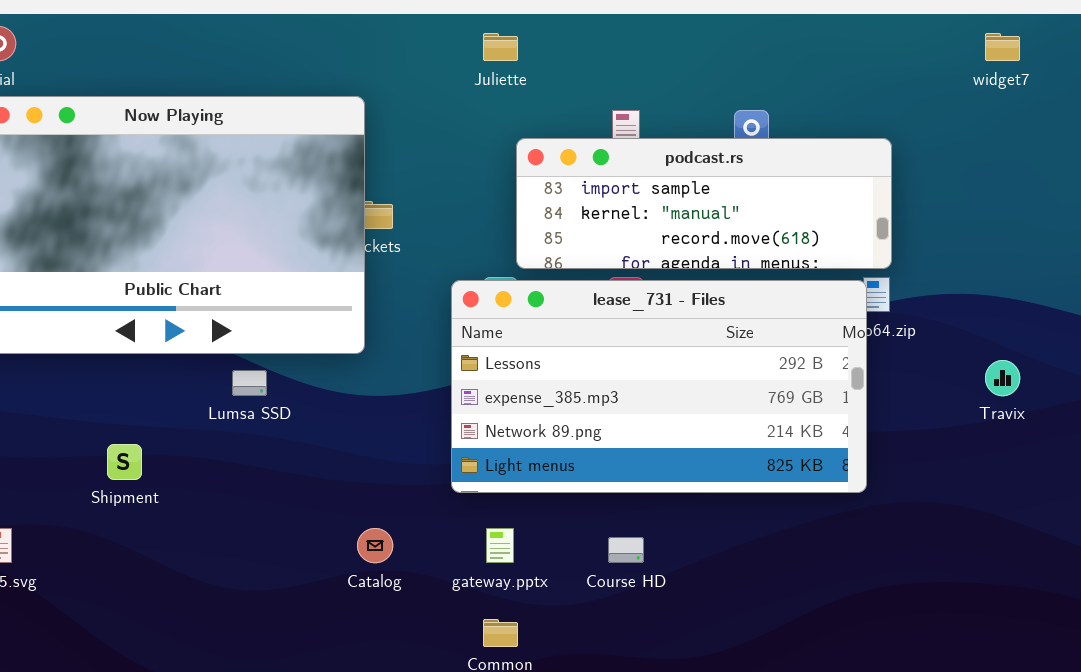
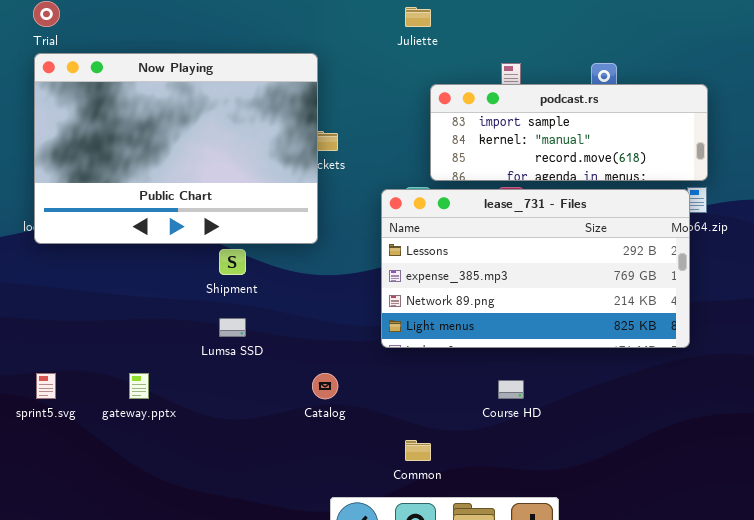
Lumsa SSD: [232,370,267,396] -> [219,318,246,337], moved
Shipment: [107,444,142,480] -> [219,249,246,275], moved
gateway.pptx: [486,528,514,563] -> [129,373,149,399], moved

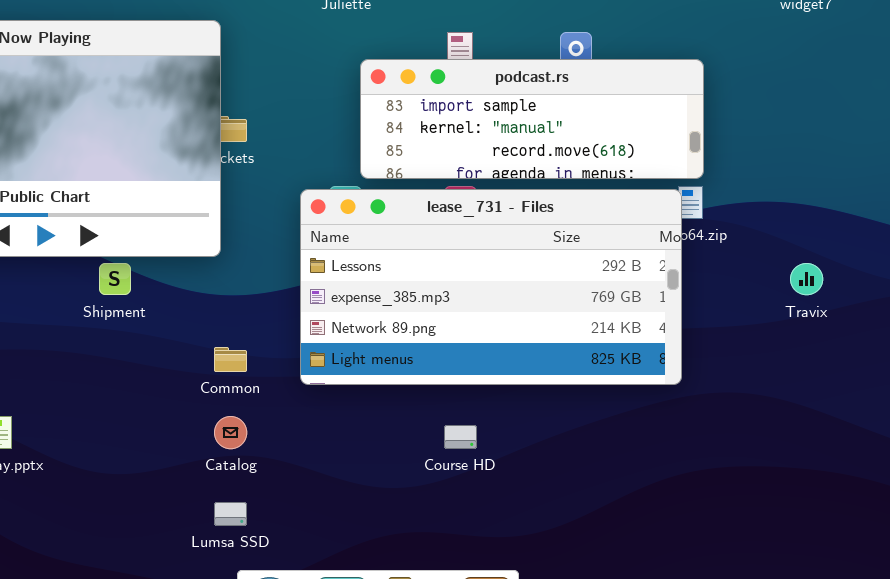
Lumsa SSD: [219,318,246,337] -> [214,502,247,526], moved
Common: [405,440,431,461] -> [214,347,247,372], moved

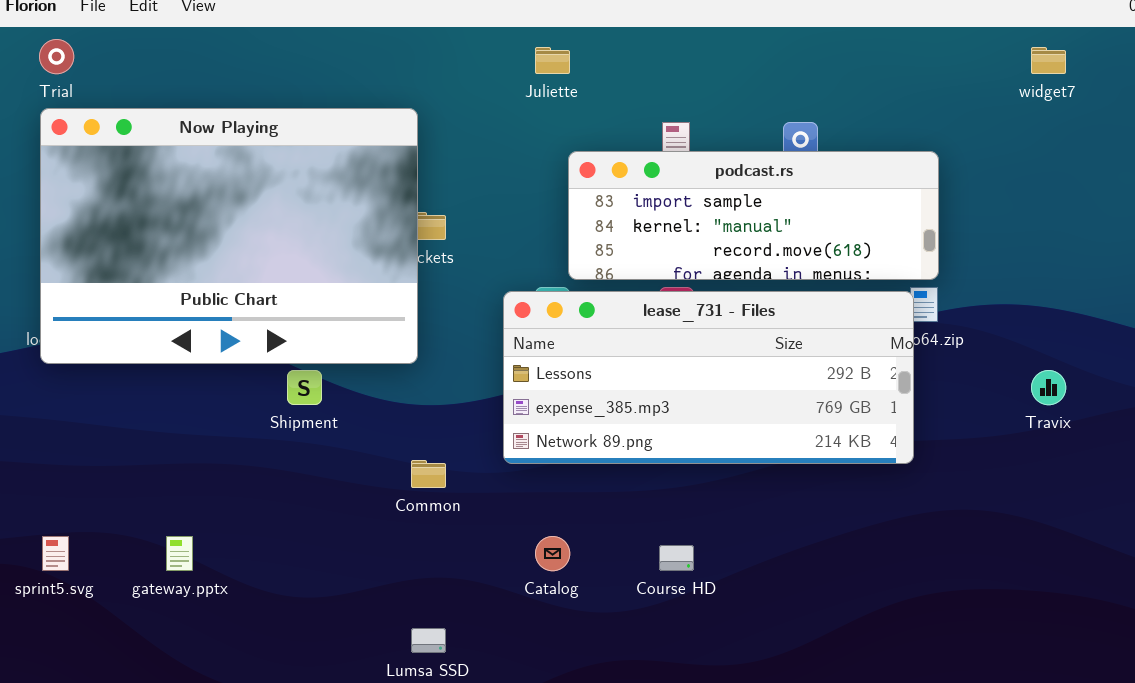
lease_731 - Files: [300,189,682,385] -> [503,291,914,464], resized
Catalog: [214,416,247,449] -> [535,536,570,571], moved

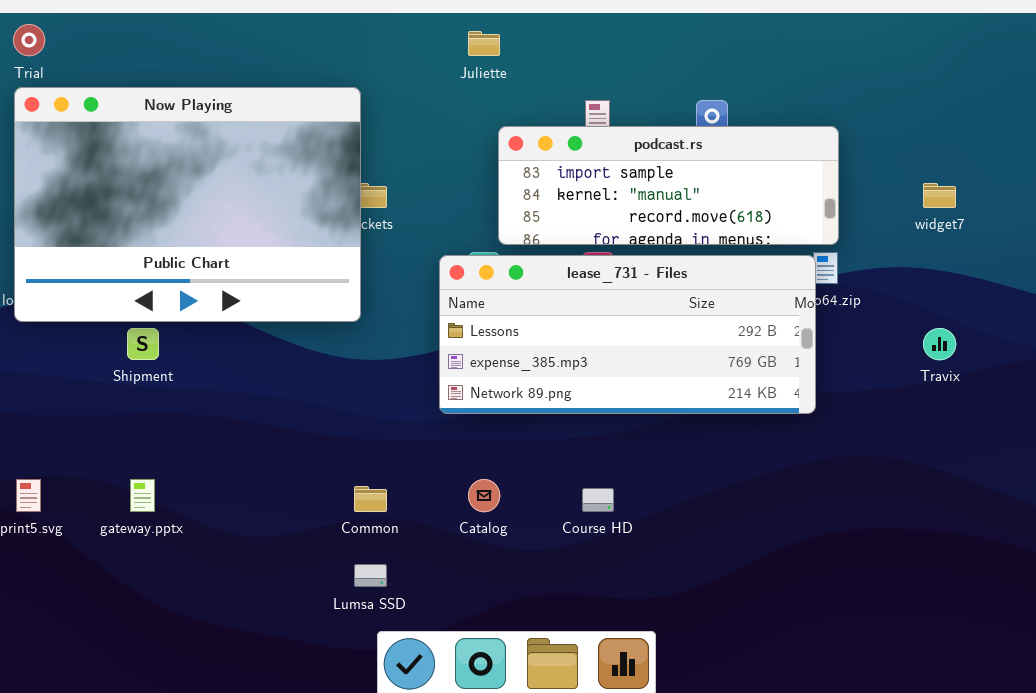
widget7: [1031,47,1066,74] -> [923,183,956,208], moved
Shipment: [287,370,322,405] -> [127,328,159,360], moved
Common: [411,460,446,488] -> [354,486,387,512], moved

